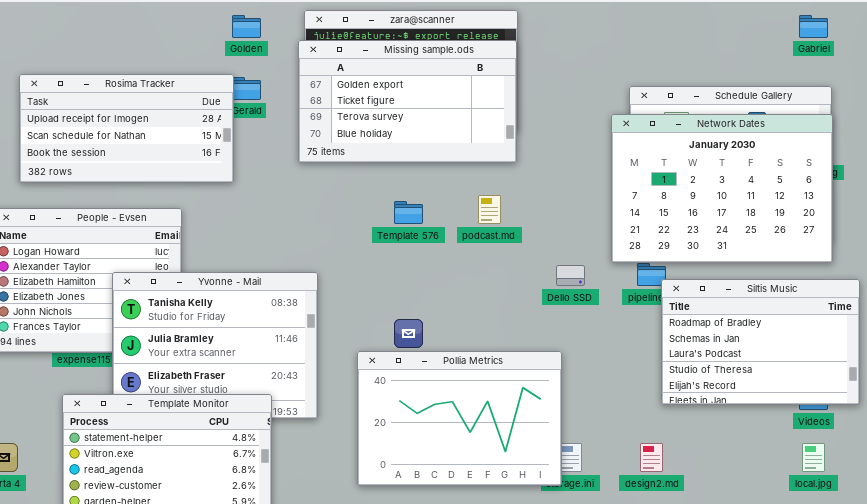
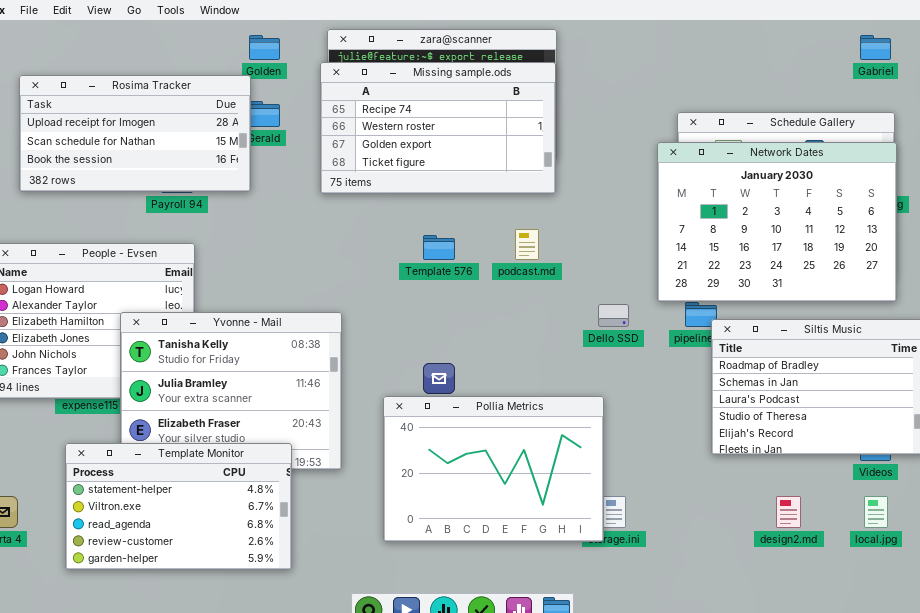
Missing sample.ods: [298,40,517,163] -> [320,62,556,194], scrolled up 2 rows
Rosima Tracker: [19,74,234,183] -> [19,75,251,192], moved
design2.md: [640,443,663,472] -> [776,496,801,528], moved

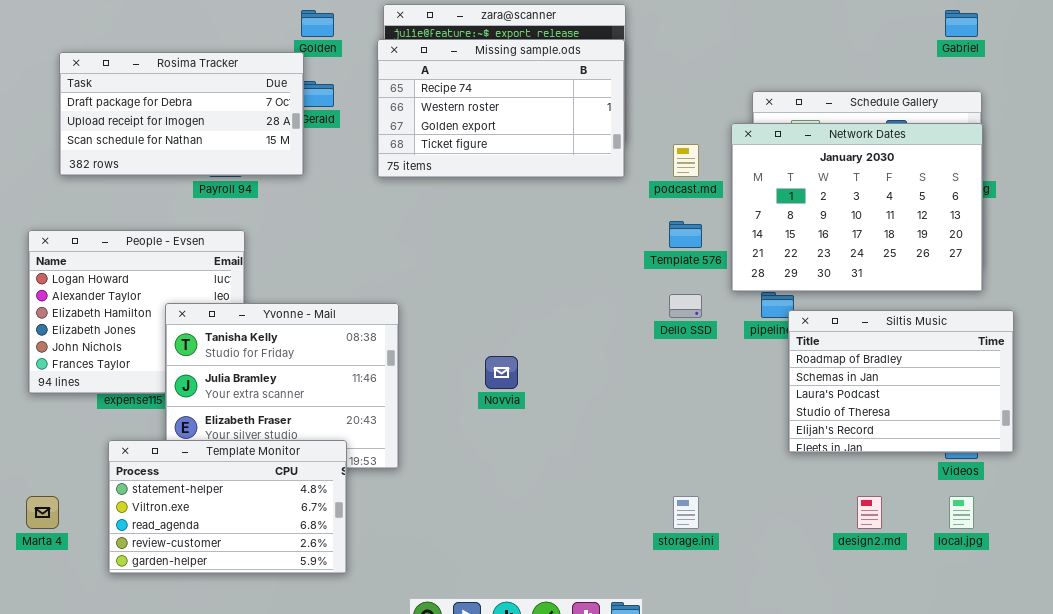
Rosima Tracker: [19,75,251,192] -> [59,52,304,176], scrolled up 1 row
podcast.md: [515,229,539,260] -> [673,144,699,177], moved
Template 576: [423,235,455,260] -> [669,221,702,248], moved
Pollia Metrics: [383,396,604,542] -> none, closed

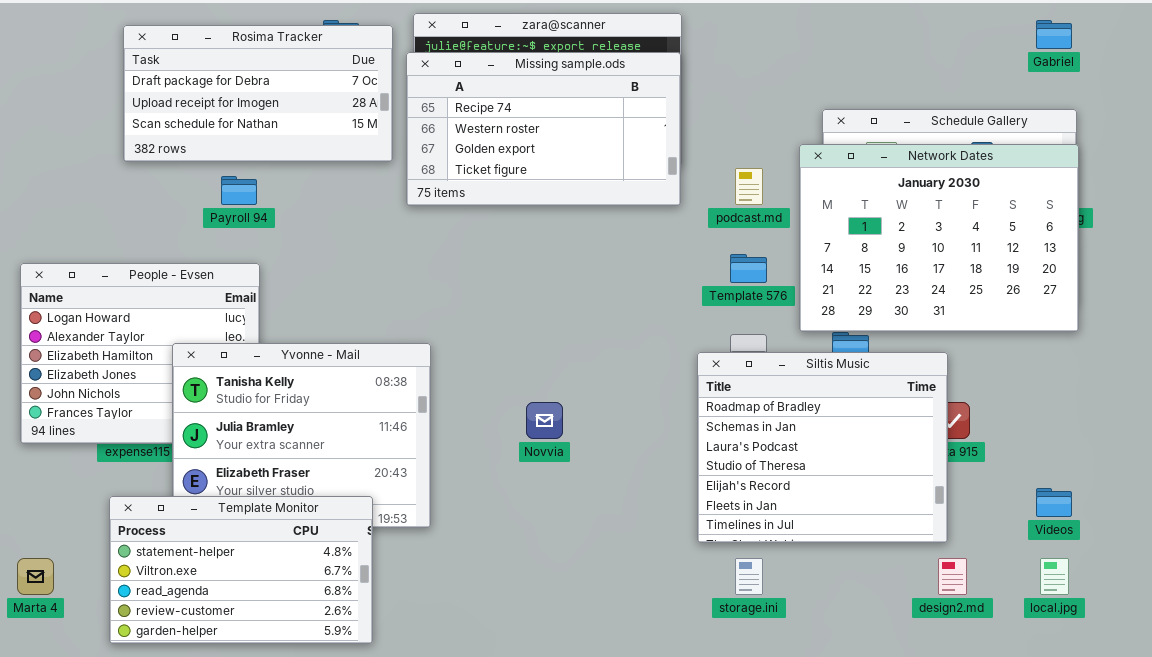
Rosima Tracker: [59,52,304,176] -> [123,25,393,162], moved
Siltis Music: [788,310,1014,453] -> [697,352,948,543], moved, resized

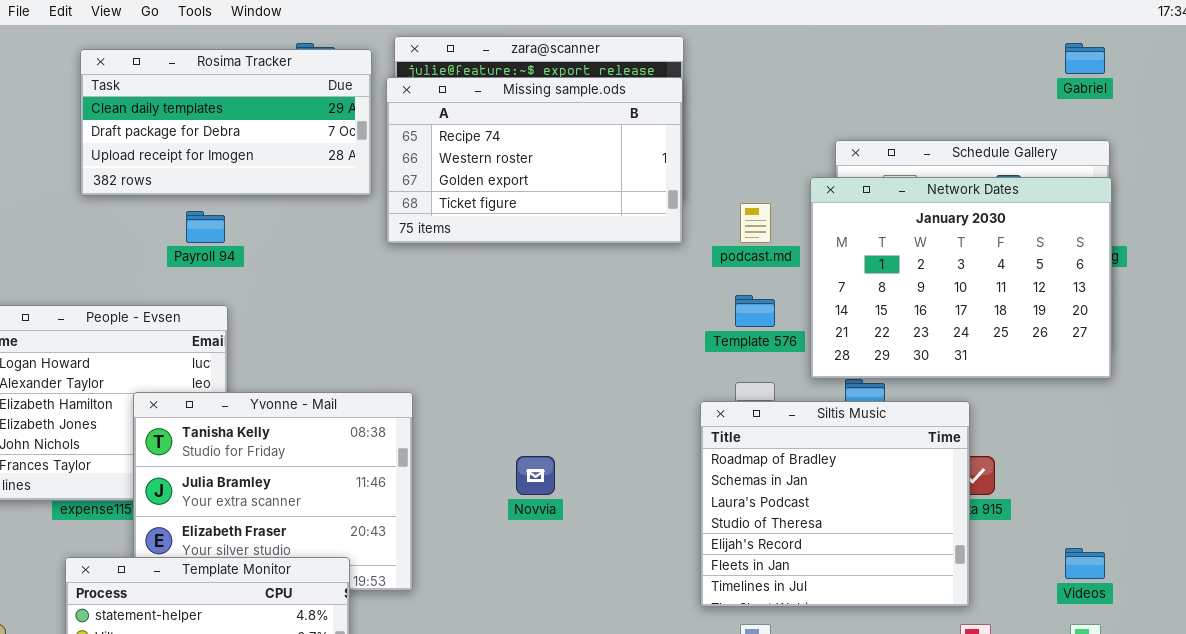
Rosima Tracker: [123,25,393,162] -> [80,49,372,196], scrolled up 1 row

